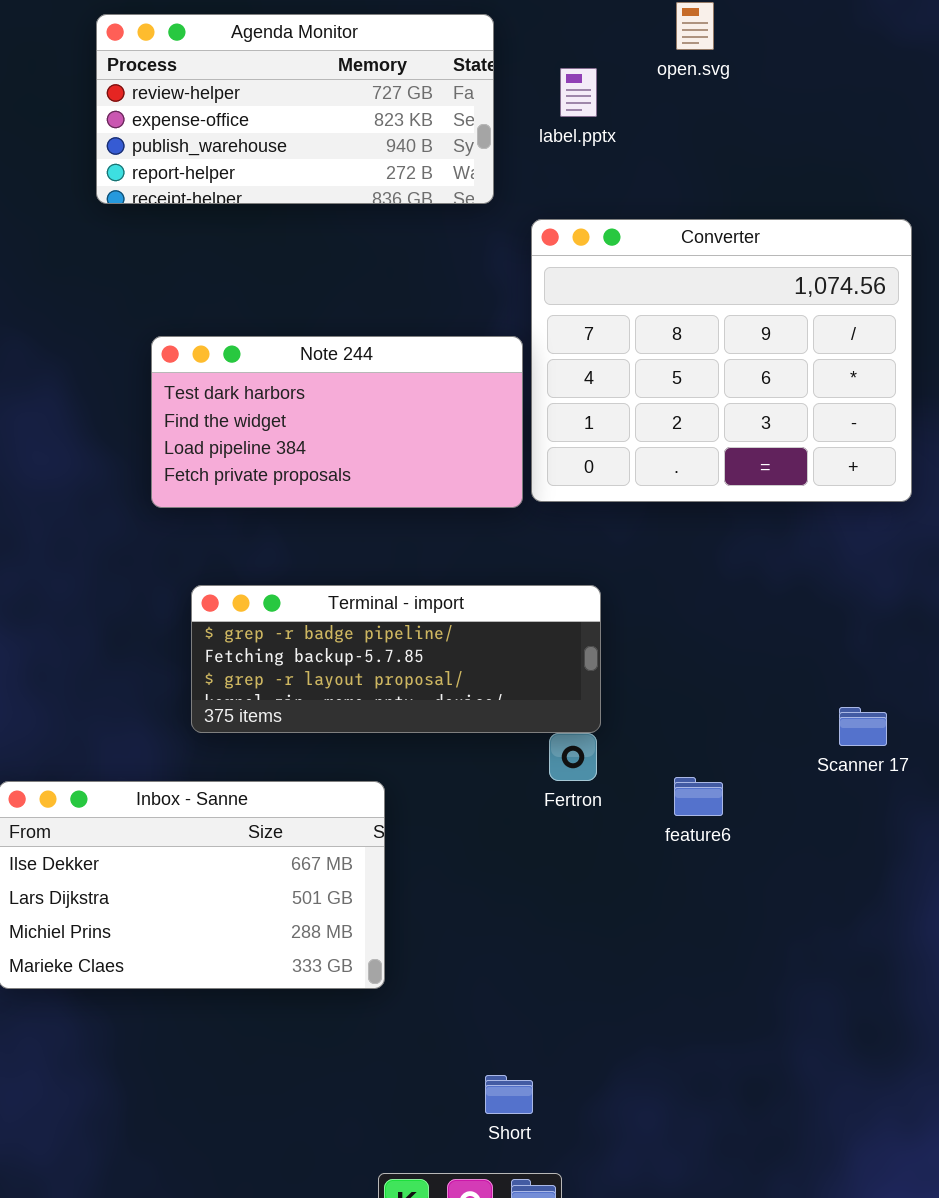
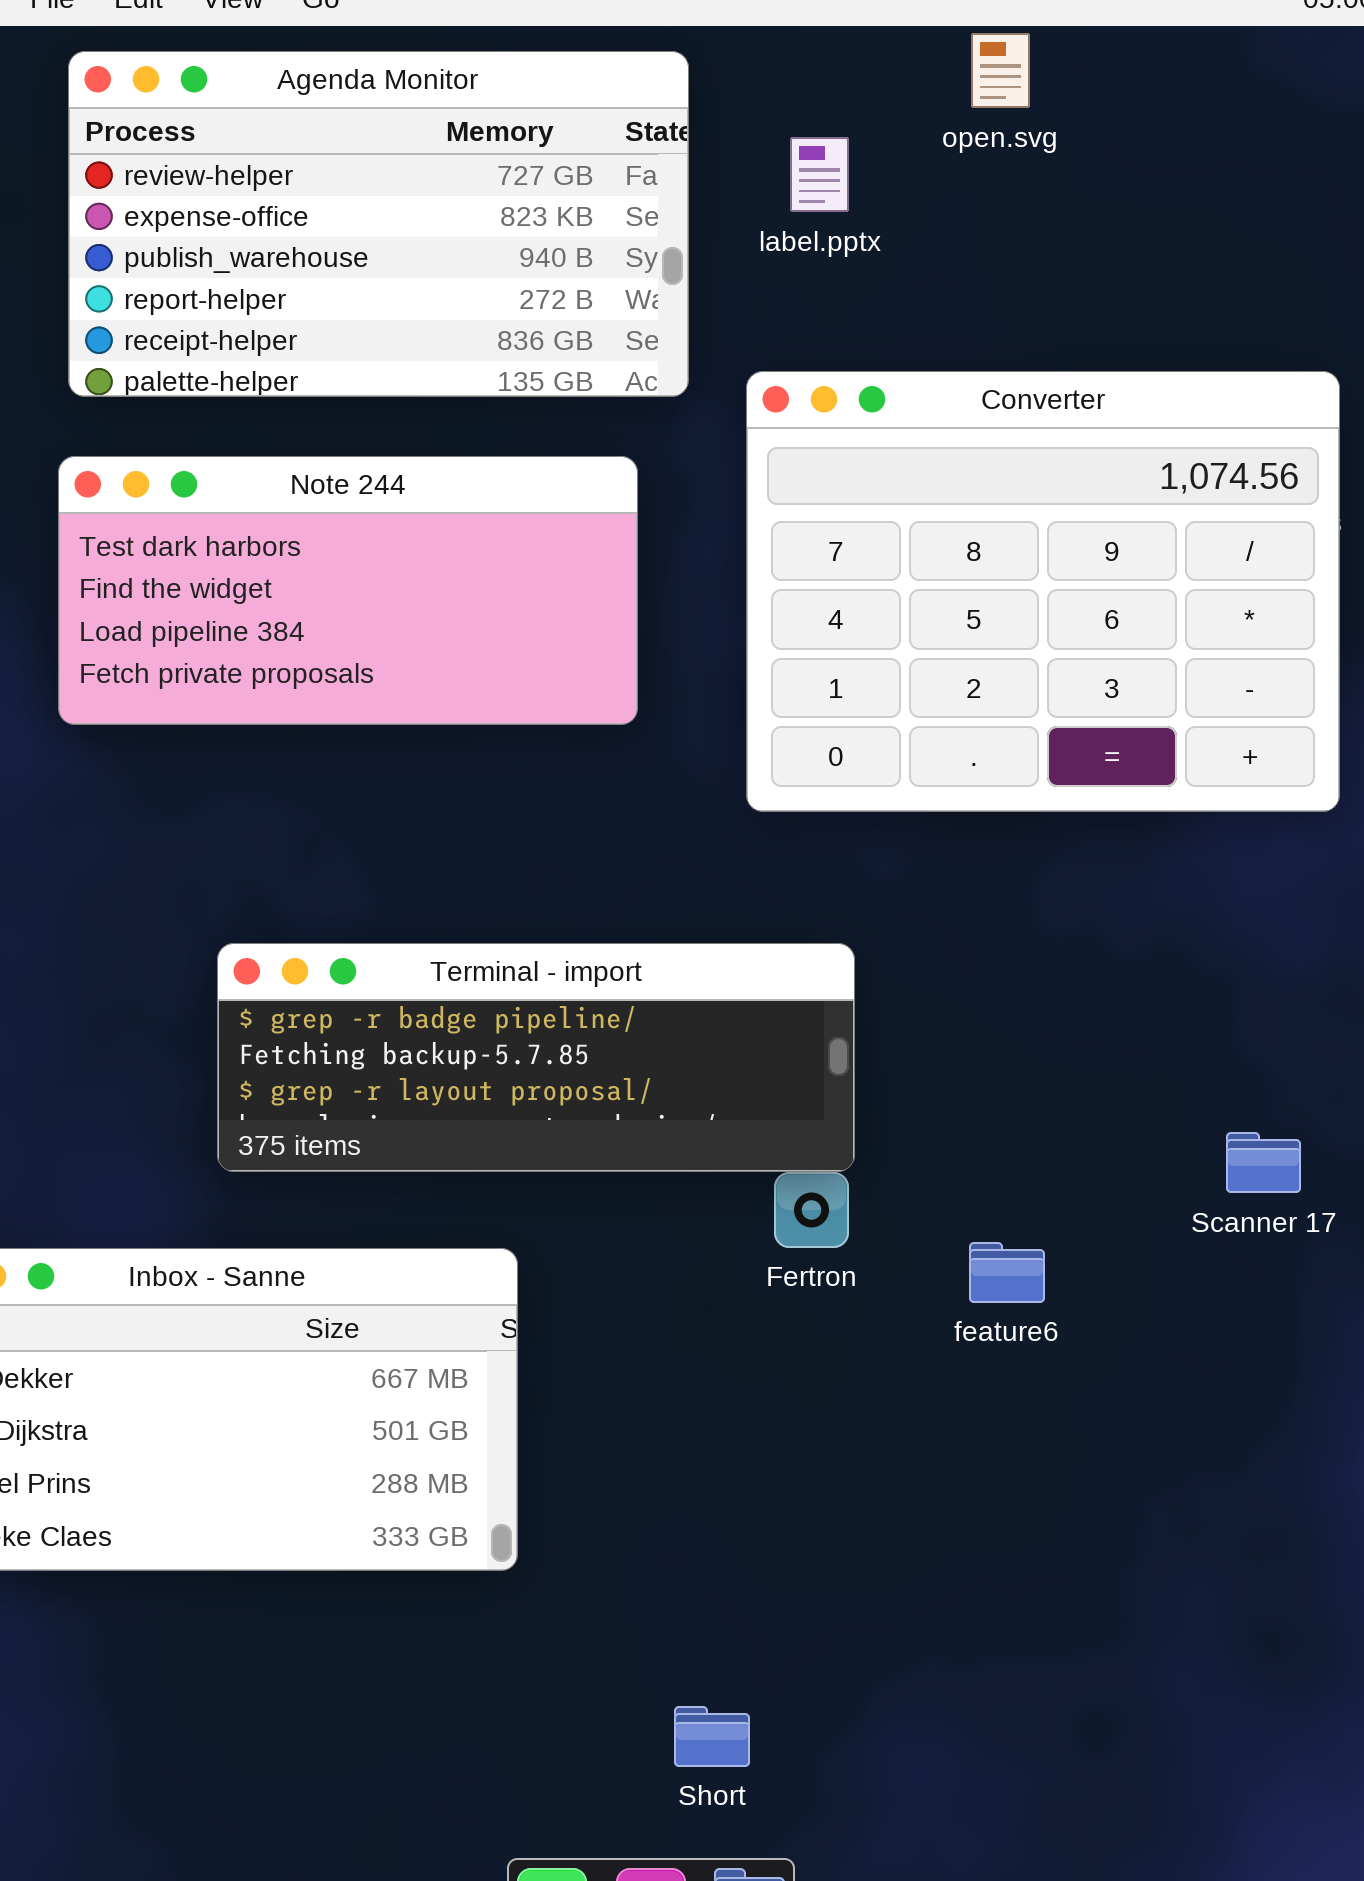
Agenda Monitor: [96,14,494,204] -> [68,51,689,397], resized
Note 244: [151,336,523,508] -> [58,456,638,725], moved

